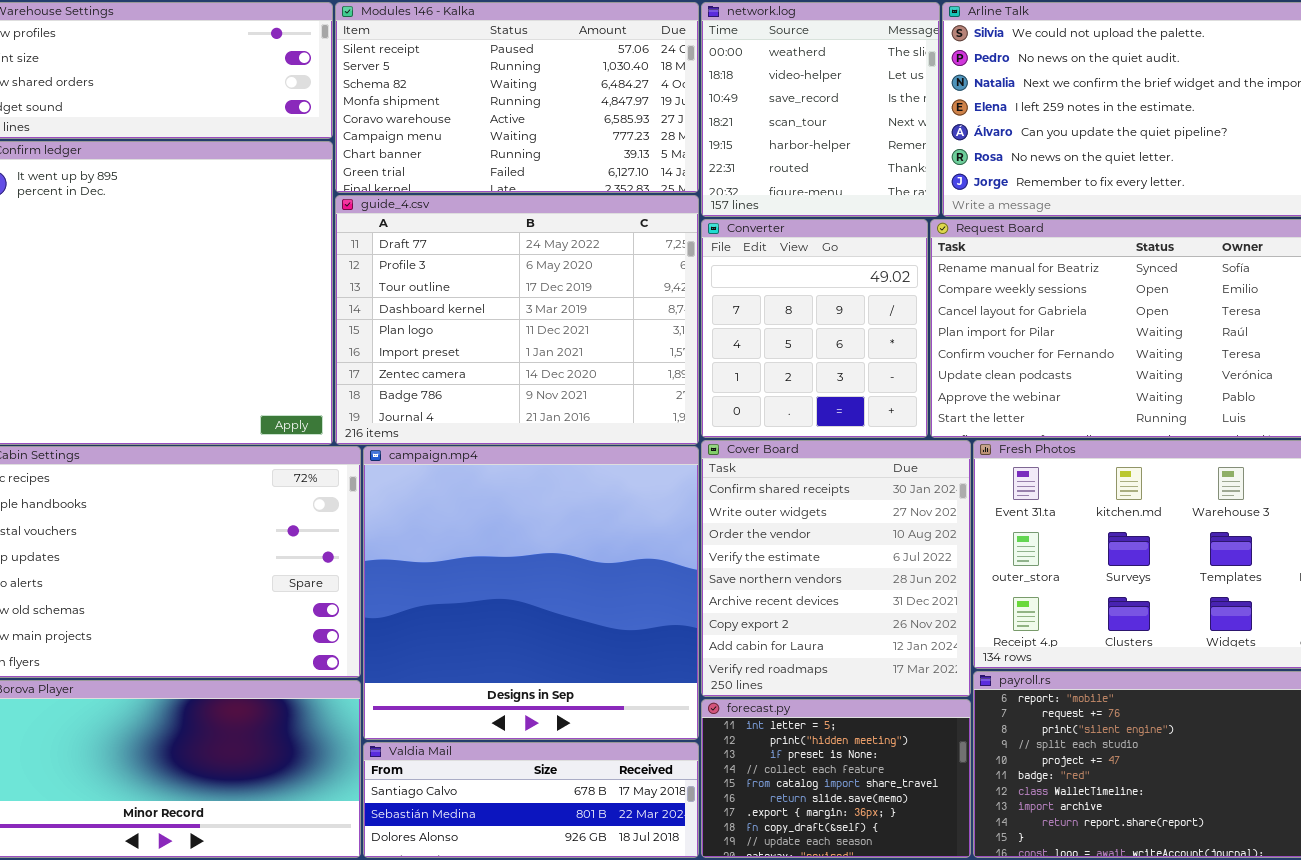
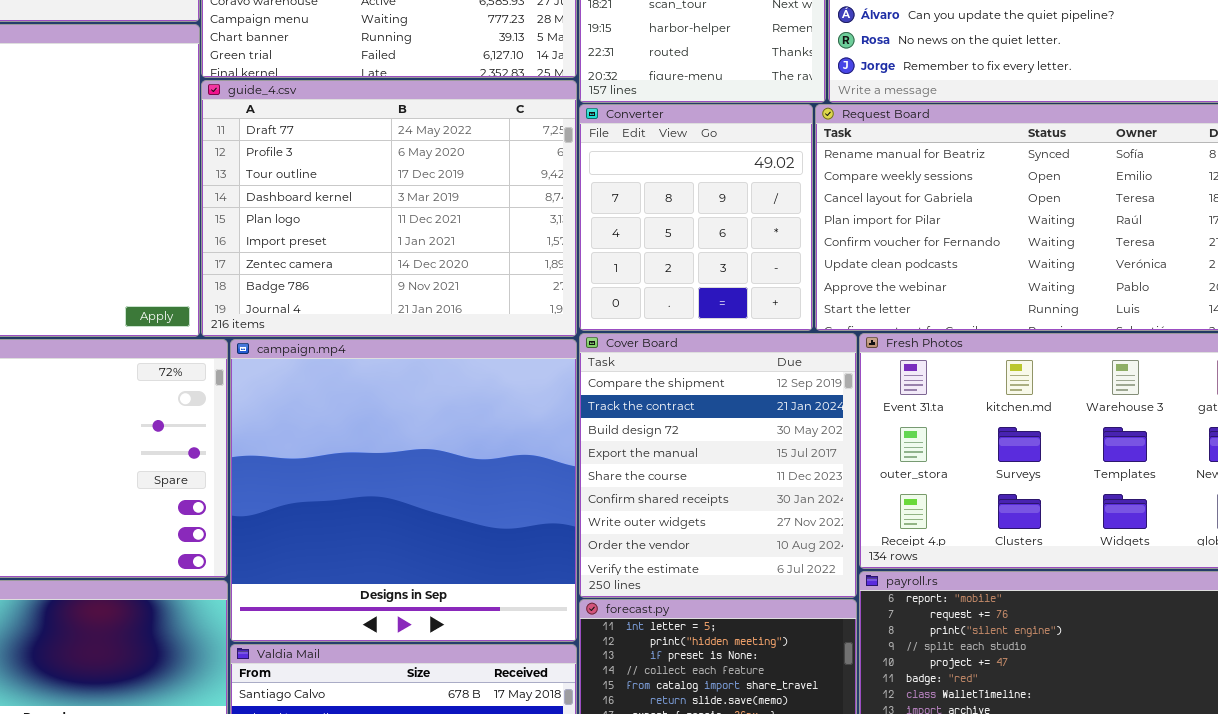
Cover Board: [701,440,971,697] -> [579,333,857,598], scrolled up 5 rows

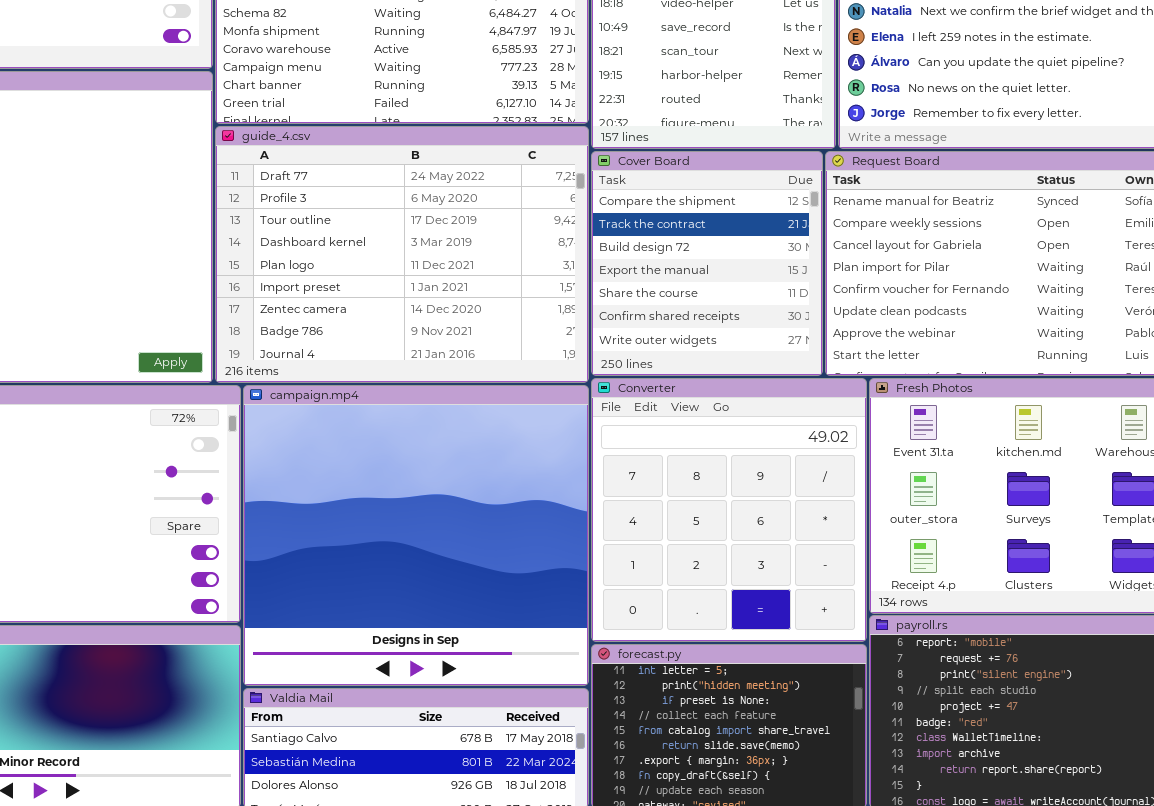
Converter: [579,104,813,331] -> [591,378,867,642], moved, resized
Cover Board: [579,333,857,598] -> [591,151,823,376], moved, resized

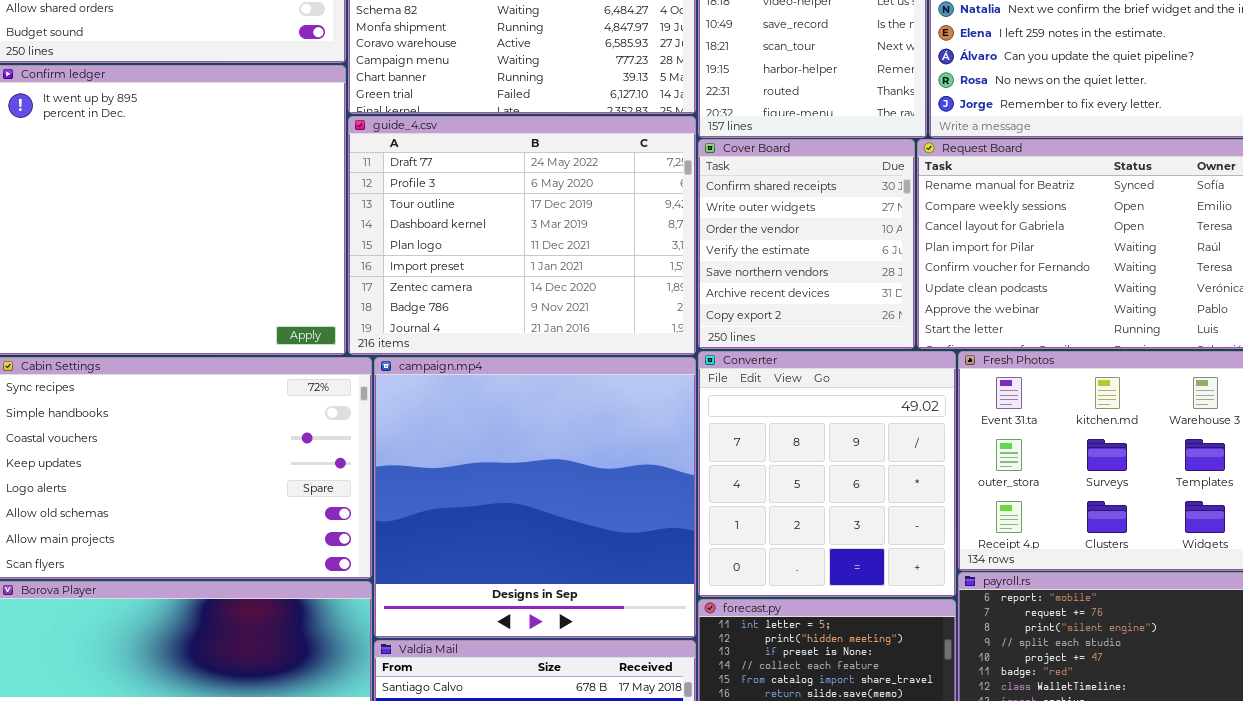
Cover Board: [591,151,823,376] -> [698,139,915,349], scrolled down 5 rows

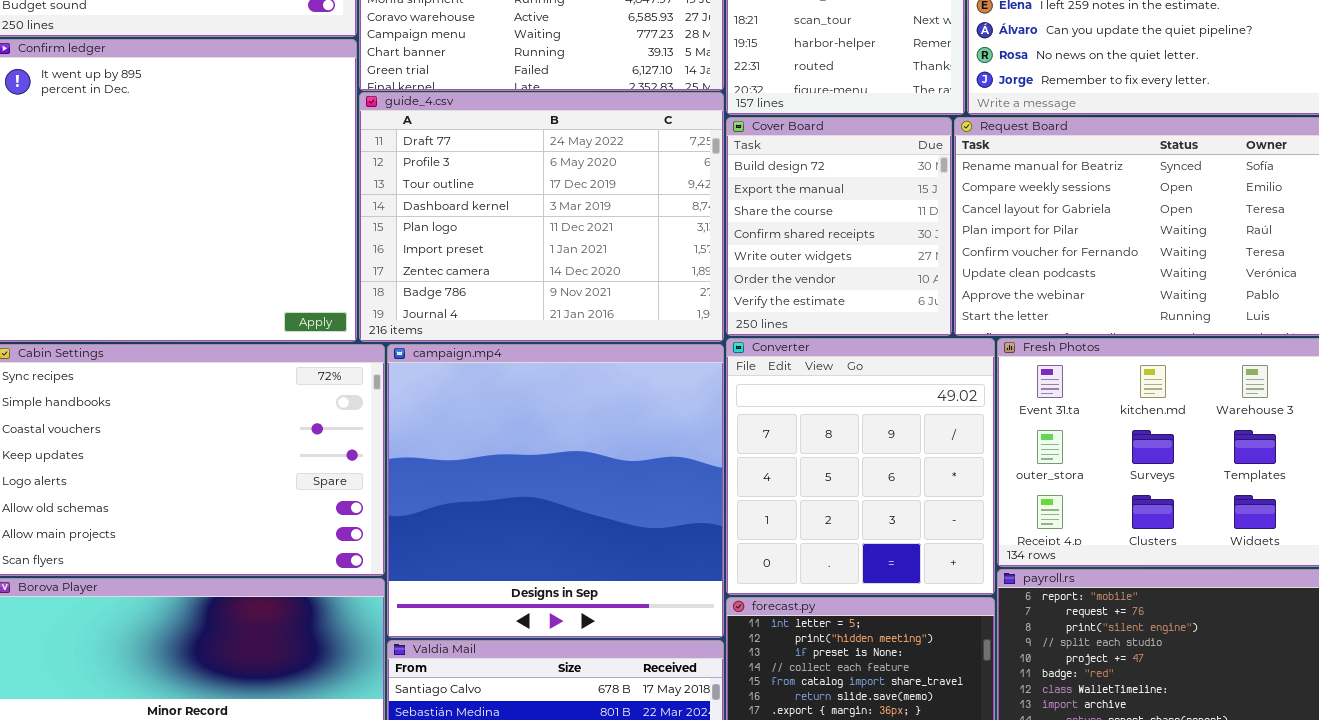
Cover Board: [698,139,915,349] -> [726,117,952,336], scrolled up 3 rows

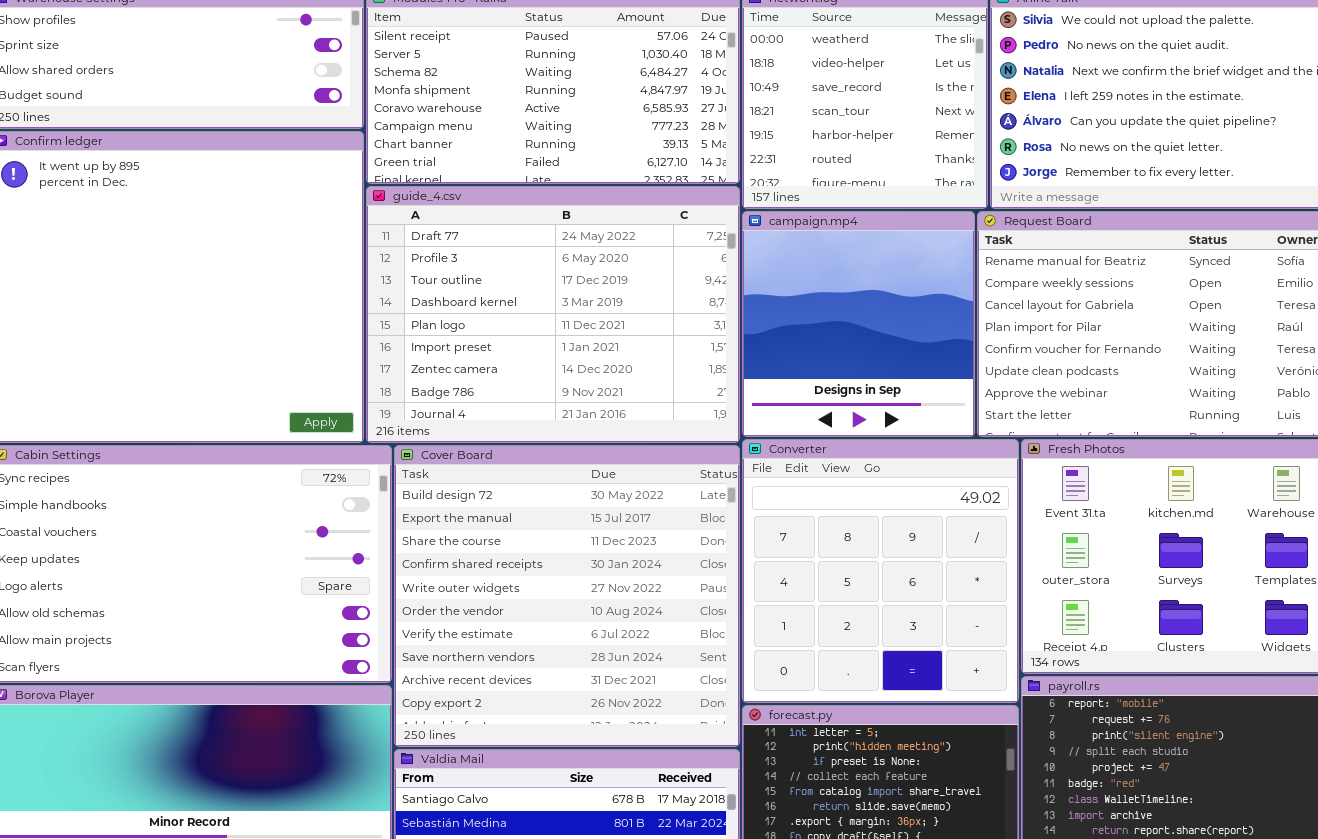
Cover Board: [726,117,952,336] -> [394,445,740,747], moved, resized
campaign.mp4: [387,344,724,638] -> [742,211,975,437], moved, resized

